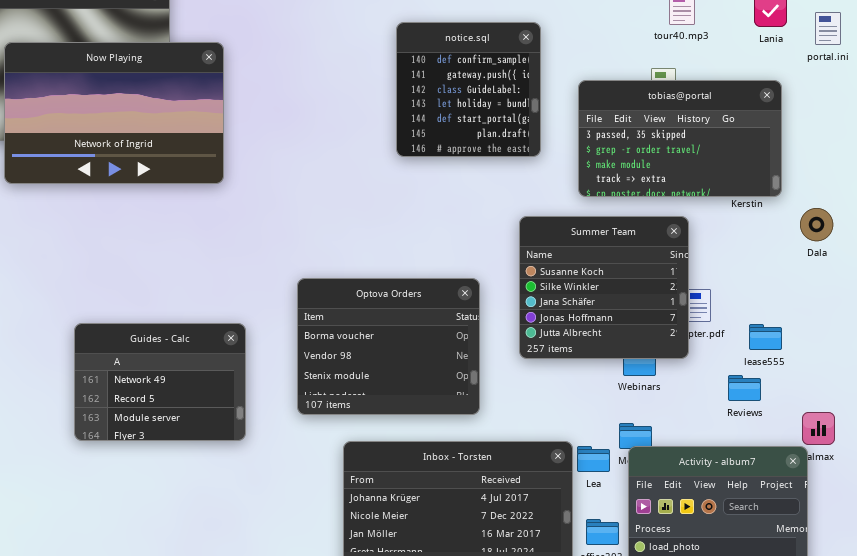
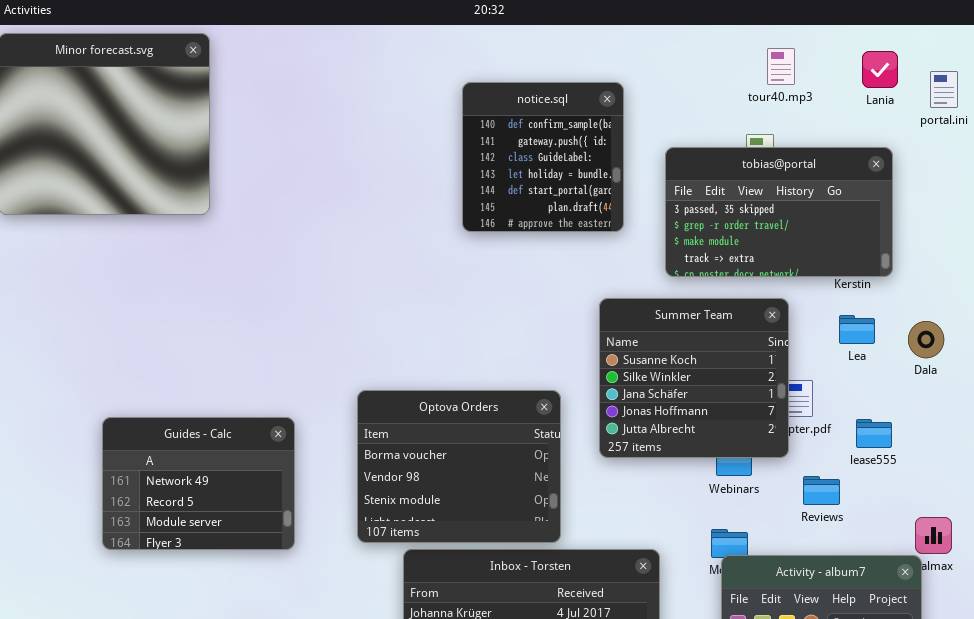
Now Playing: [4,42,224,184] -> none, closed
Dala: [800,208,833,241] -> [908,321,944,358], moved
Optova Orders: [297,278,480,415] -> [357,390,561,543], moved
Reviews: [728,375,761,401] -> [803,476,840,505], moved
Lea: [577,446,610,472] -> [839,315,875,344], moved

